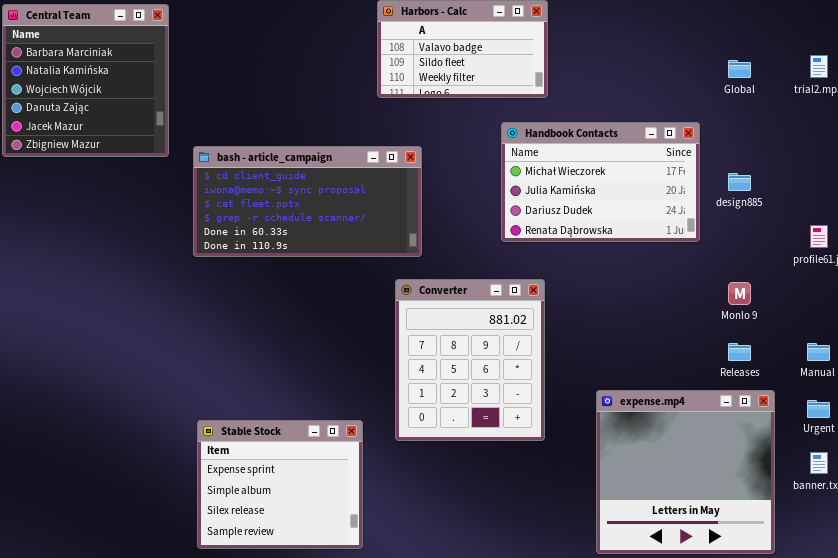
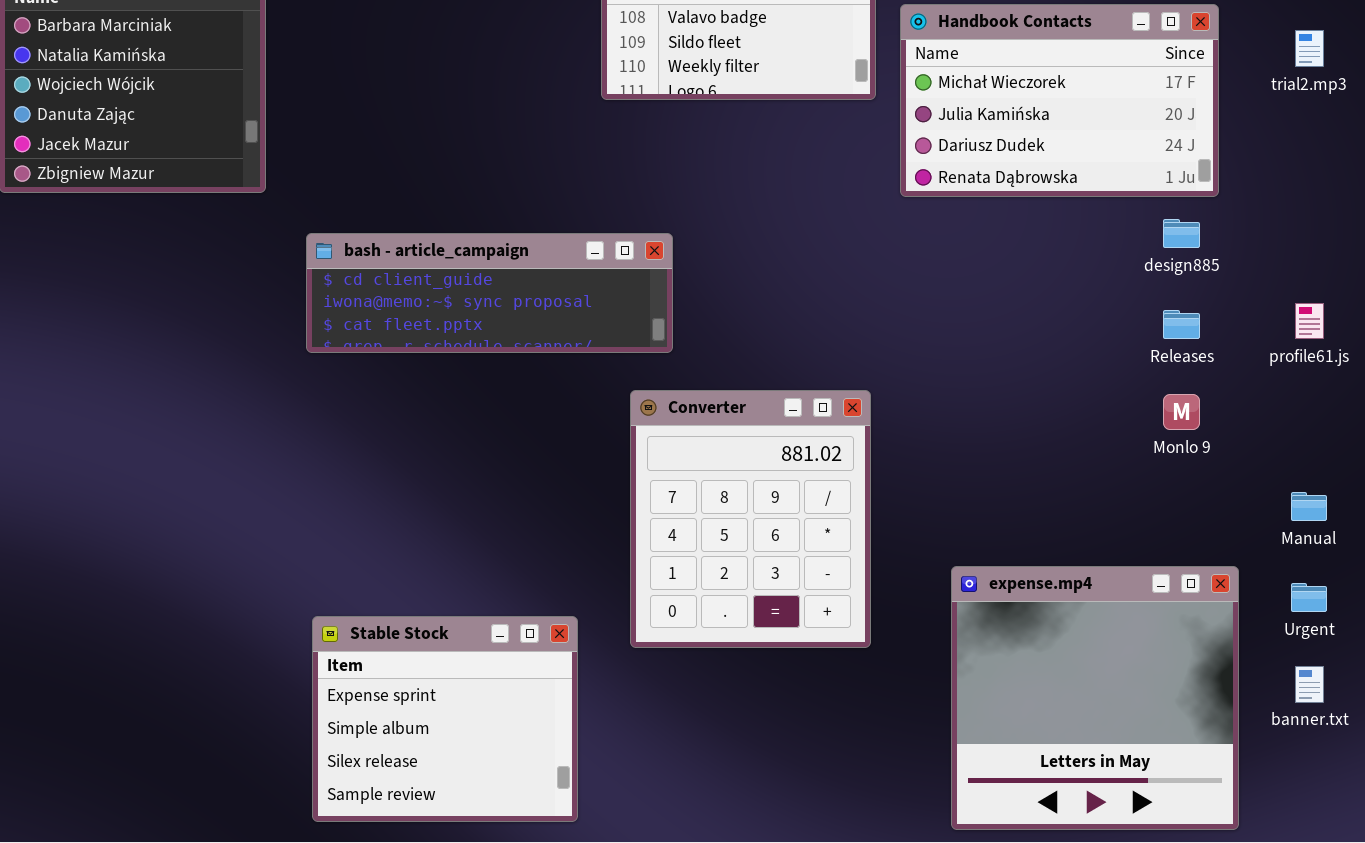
Handbook Contacts: [501,122,700,242] -> [900,4,1219,197], moved
bash - article_campaign: [193,146,422,257] -> [306,233,673,353], resized
Releases: [728,343,751,361] -> [1163,310,1200,339], moved

